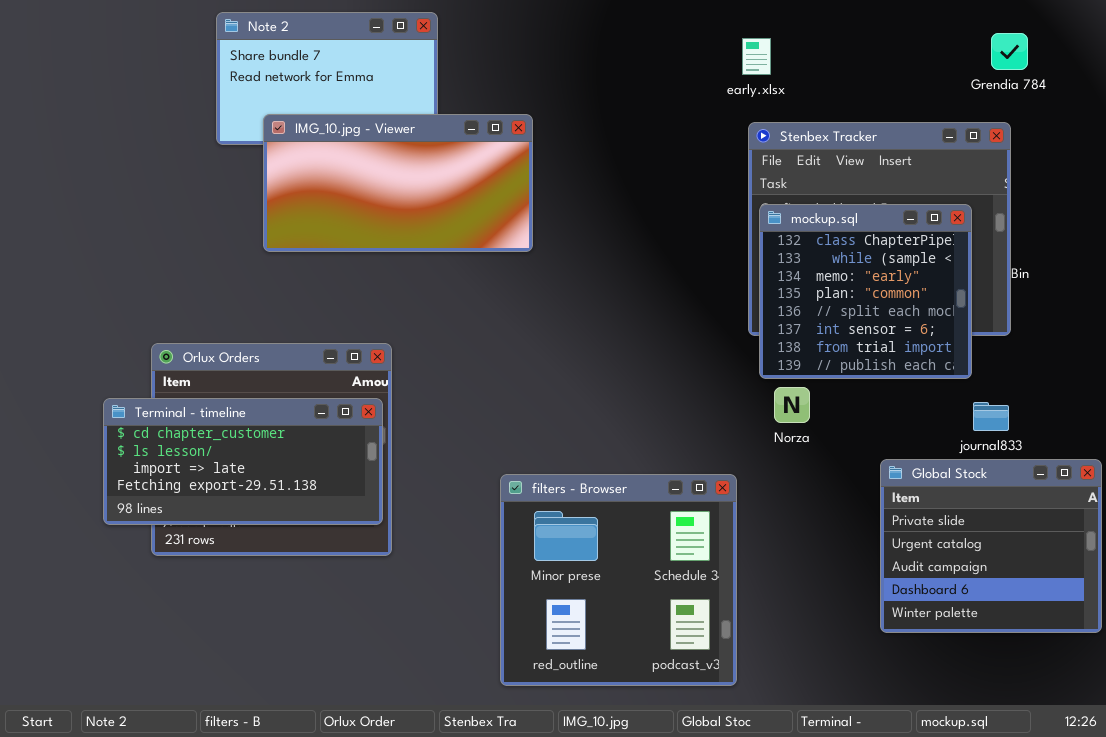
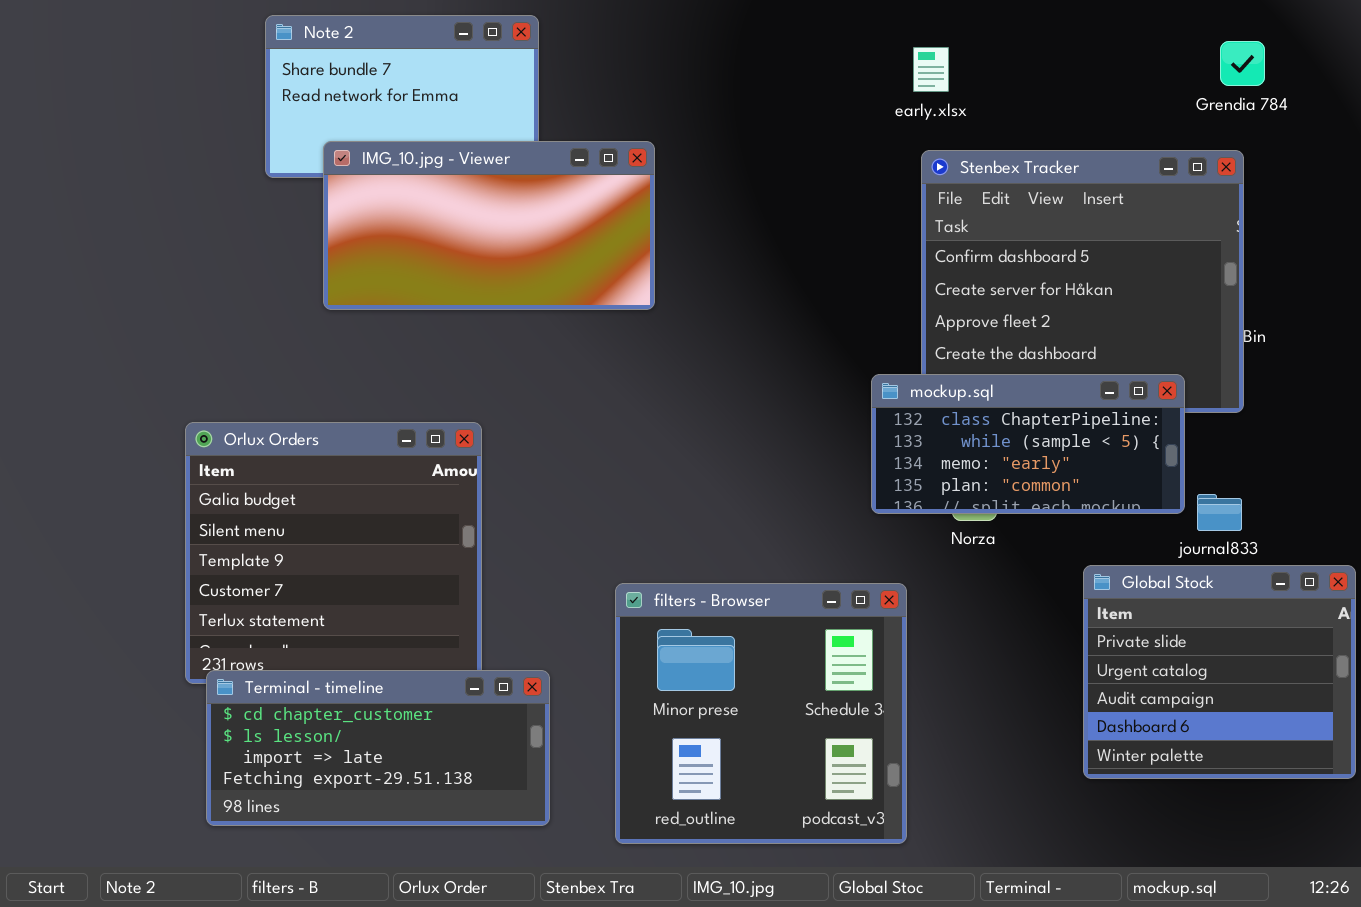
mockup.sql: [759,204,972,379] -> [871,374,1185,514], moved, resized
Terminal - timeline: [103,398,383,525] -> [206,670,550,826], moved

